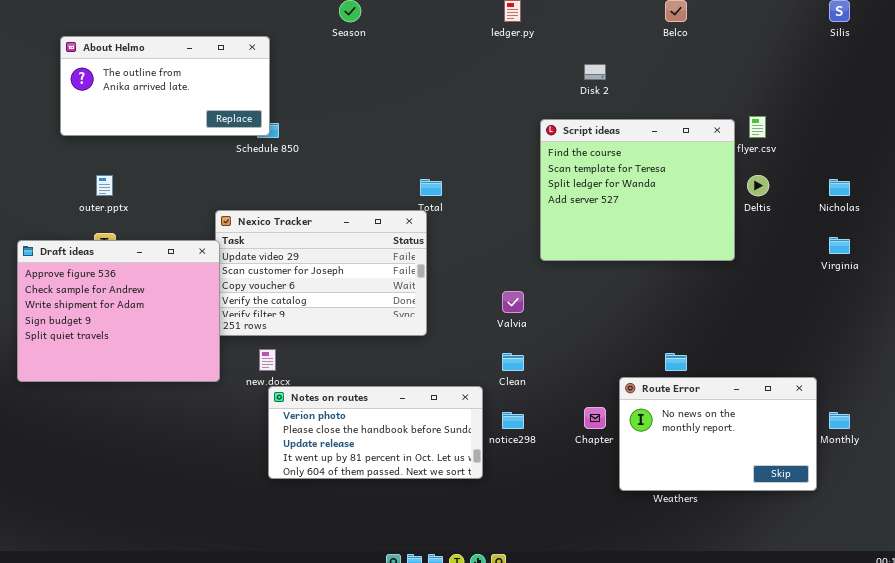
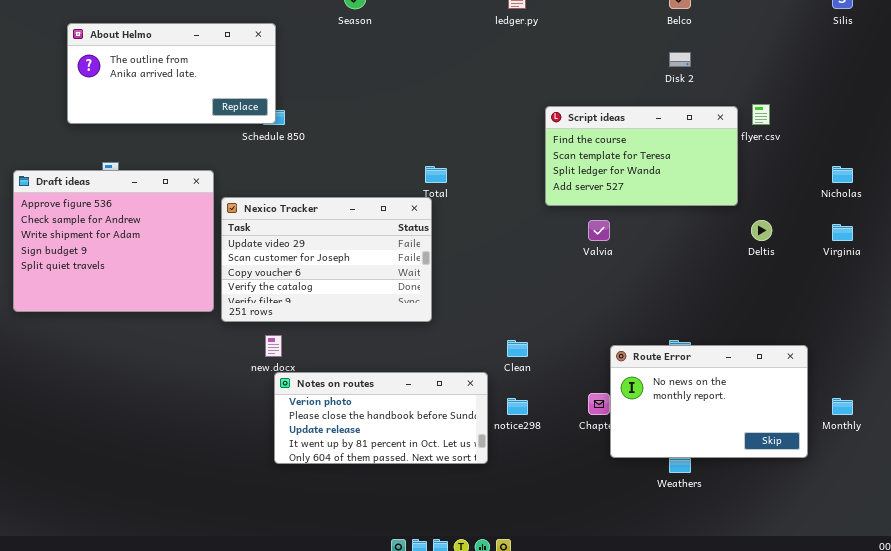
Disk 2: [584,64,606,80] -> [669,52,691,67], moved
Script ideas: [540,119,735,261] -> [545,106,738,206], resized
Deltis: [747,175,769,196] -> [751,220,772,241], moved
Draft ideas: [17,240,220,382] -> [13,170,214,312], moved
Valvia: [502,291,524,313] -> [588,220,610,241], moved
Route Error: [619,377,817,491] -> [610,345,808,458], moved

